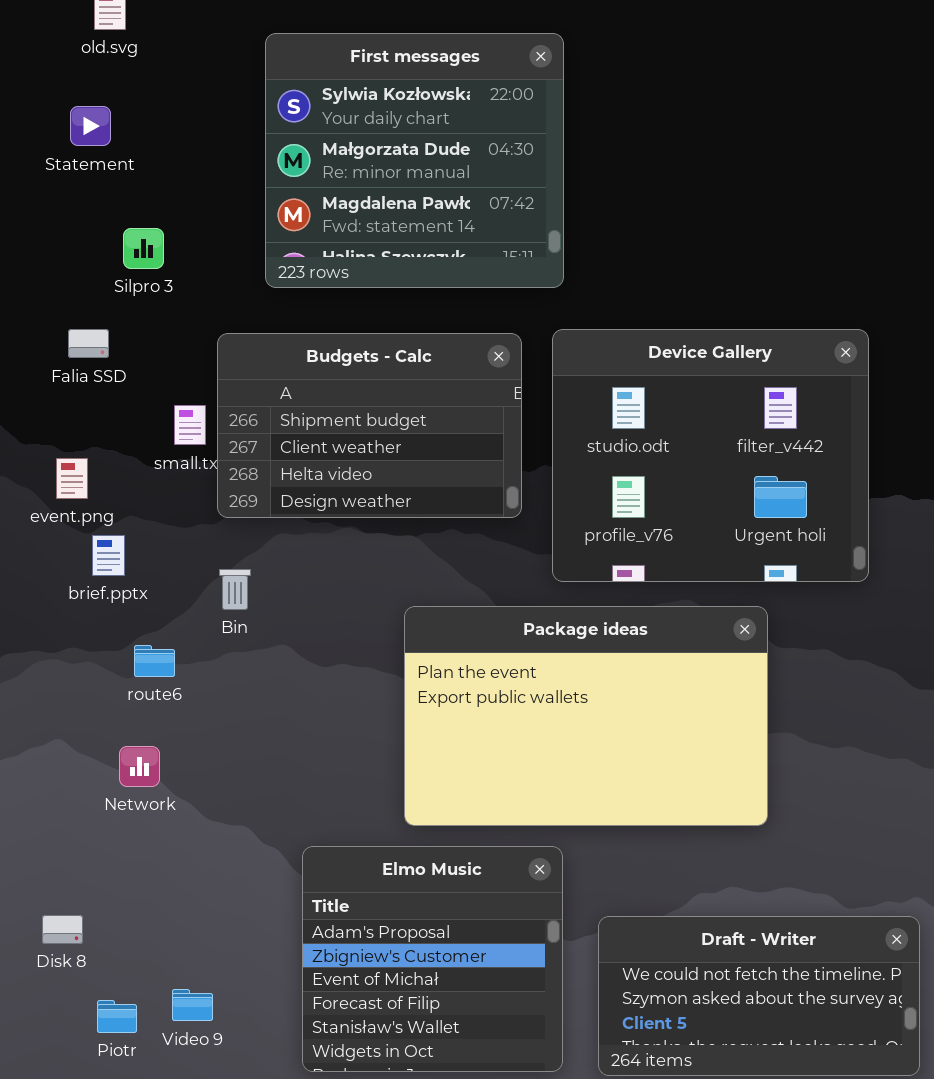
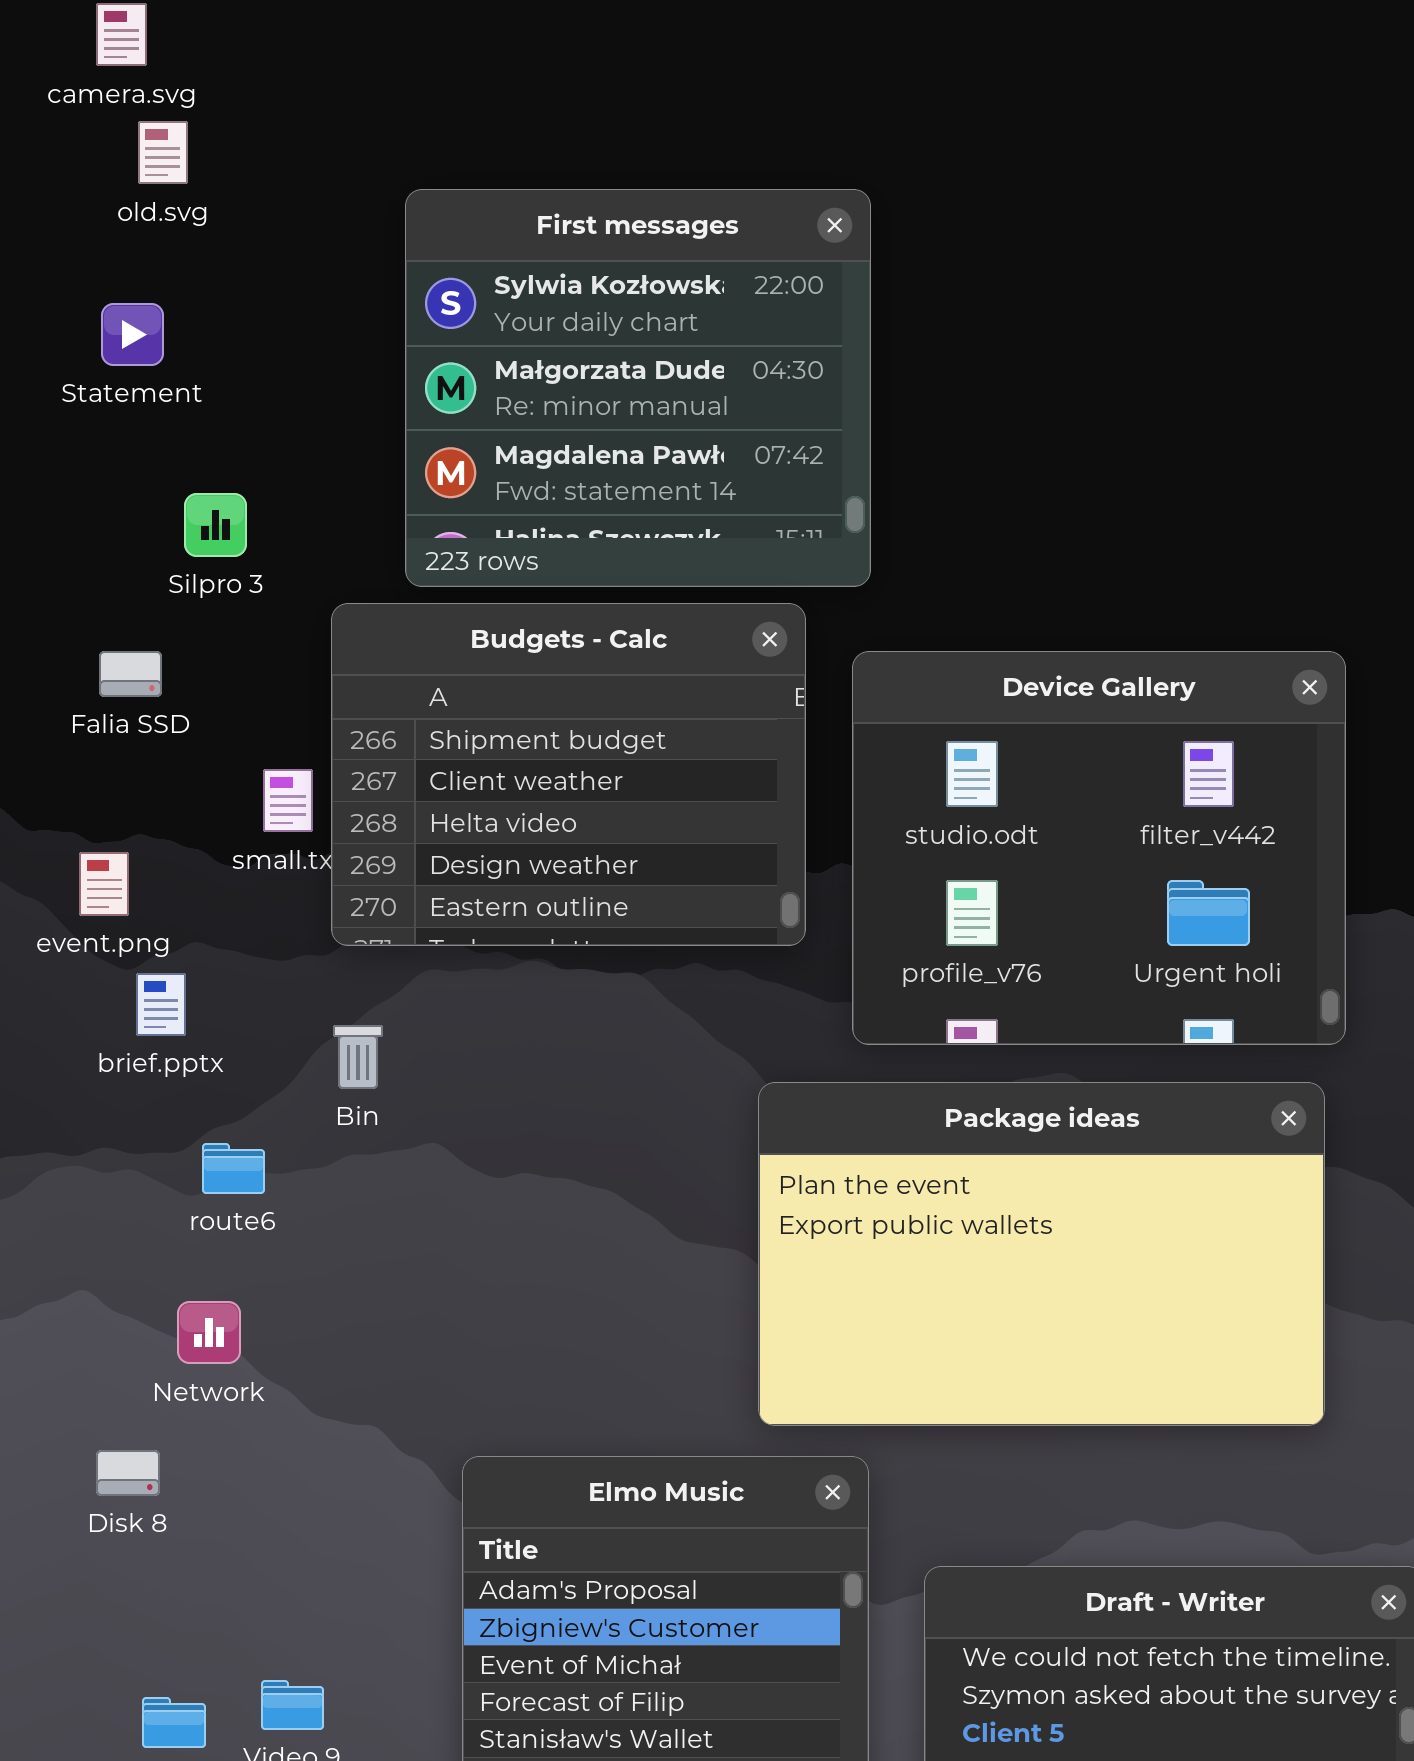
Budgets - Calc: [217,333,522,518] -> [331,603,806,946], resized
Package ideas: [404,606,768,826] -> [758,1082,1325,1426], moved
Disk 8: [42,915,83,944] -> [96,1450,160,1496], moved

